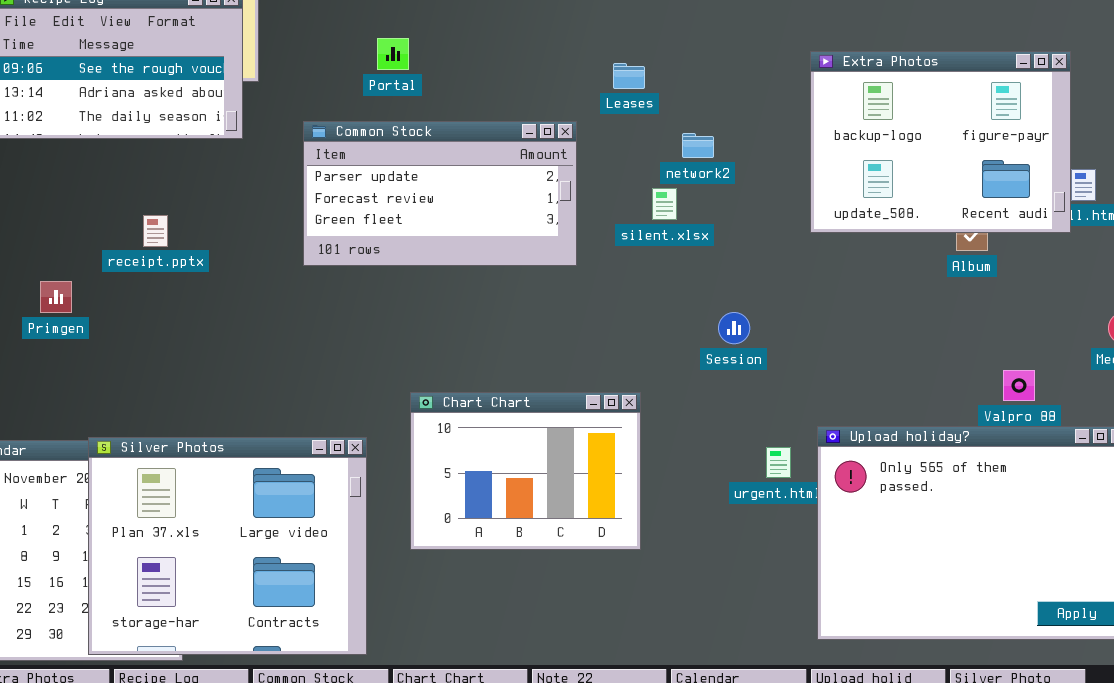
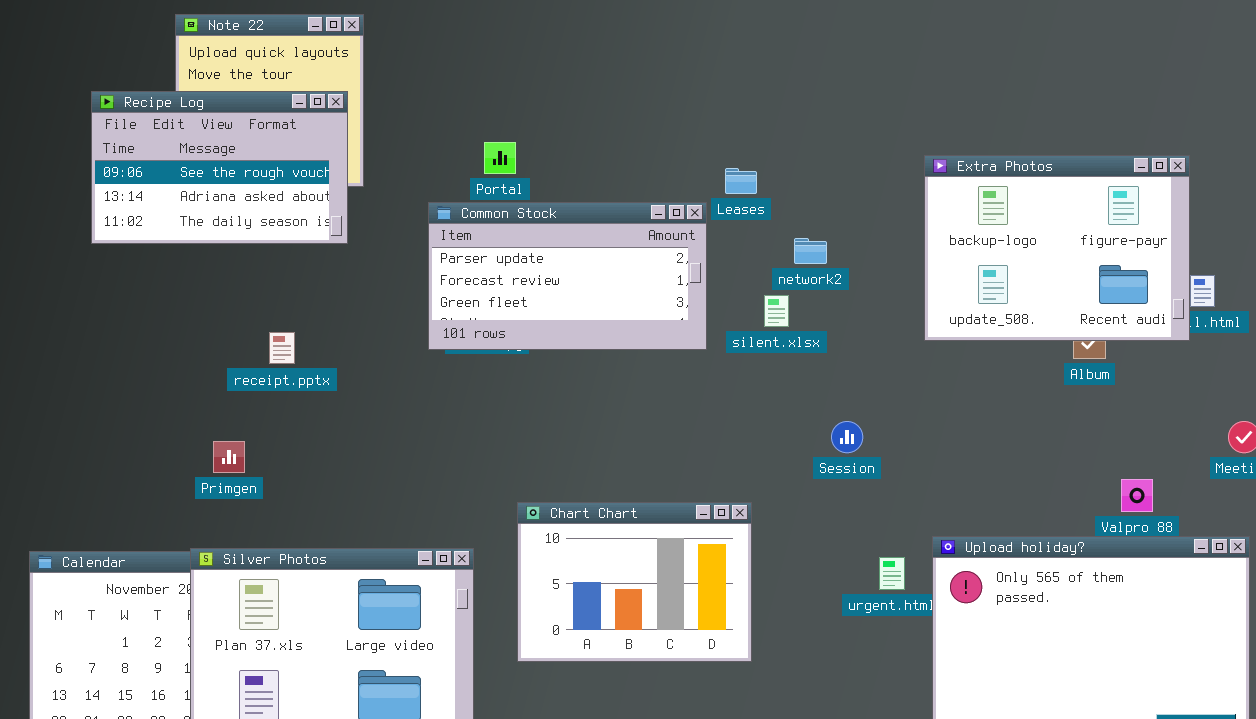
Common Stock: [303,121,577,266] -> [428,202,707,350], moved
receipt.pptx: [143,215,168,247] -> [269,332,295,364], moved
Primgen: [40,281,72,313] -> [213,441,245,473], moved

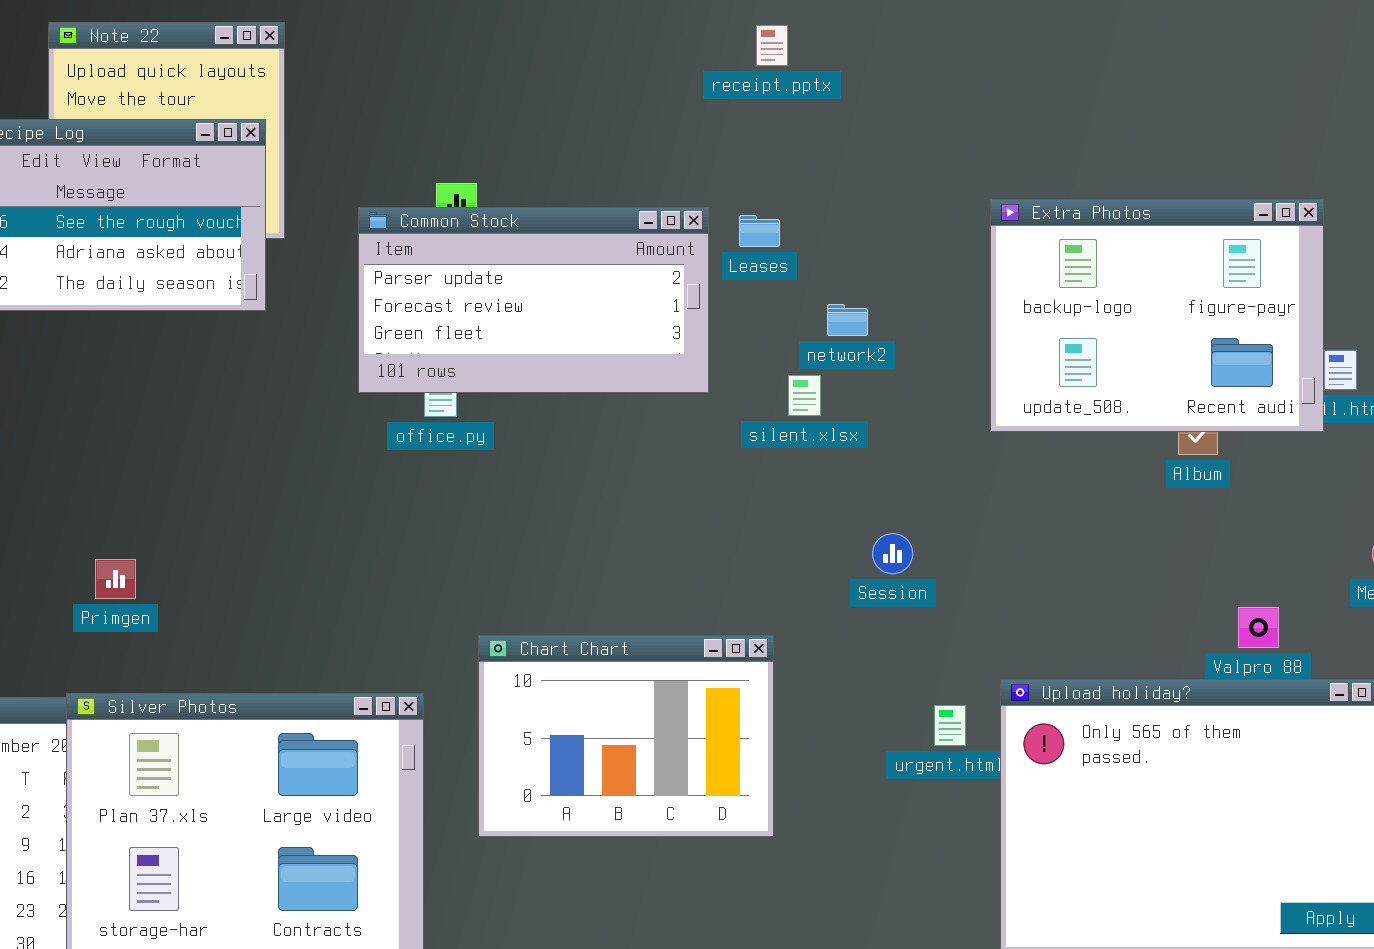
Common Stock: [428,202,707,350] -> [358,207,709,393], moved
receipt.pptx: [269,332,295,364] -> [756,25,788,66], moved

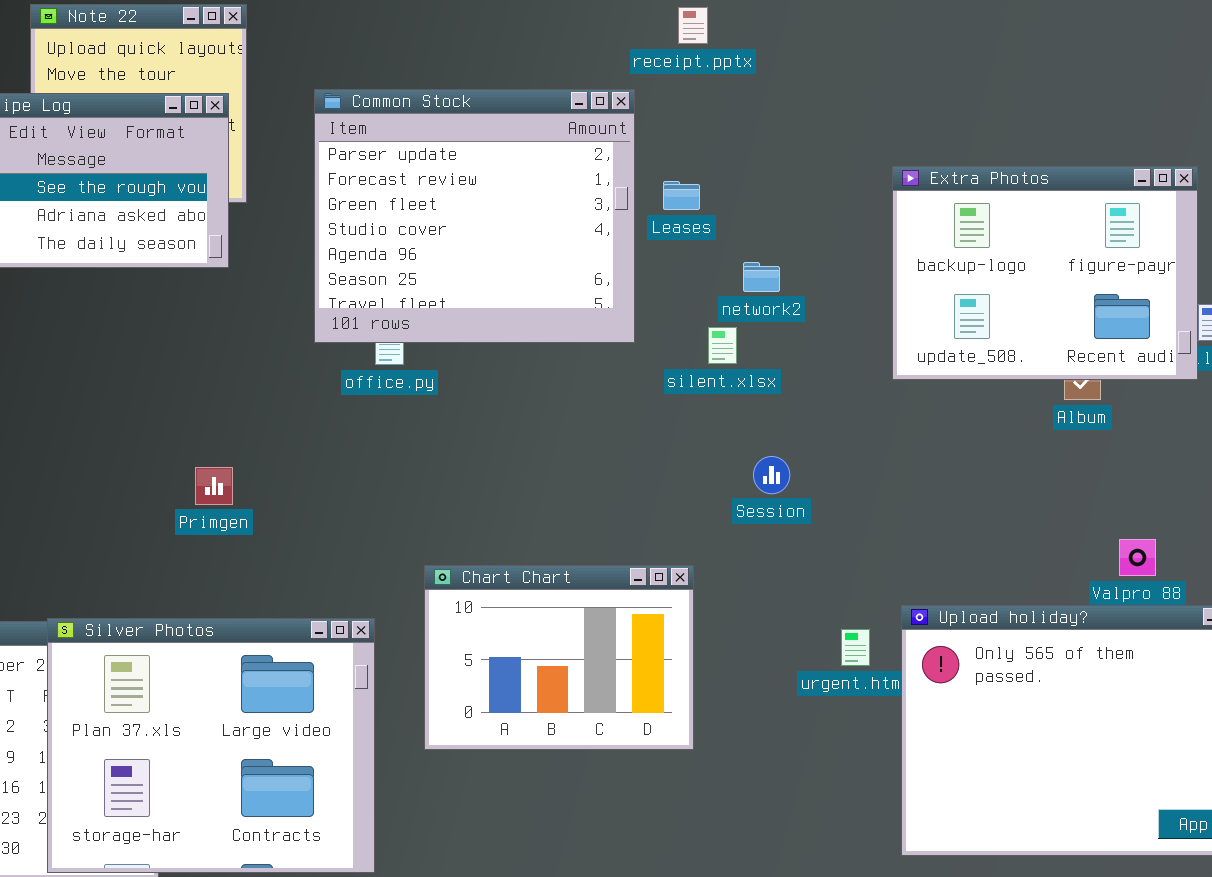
Common Stock: [358,207,709,393] -> [314,89,635,343], resized
Session: [872,533,913,574] -> [753,456,790,494], moved
Primgen: [95,559,136,599] -> [195,467,233,505], moved

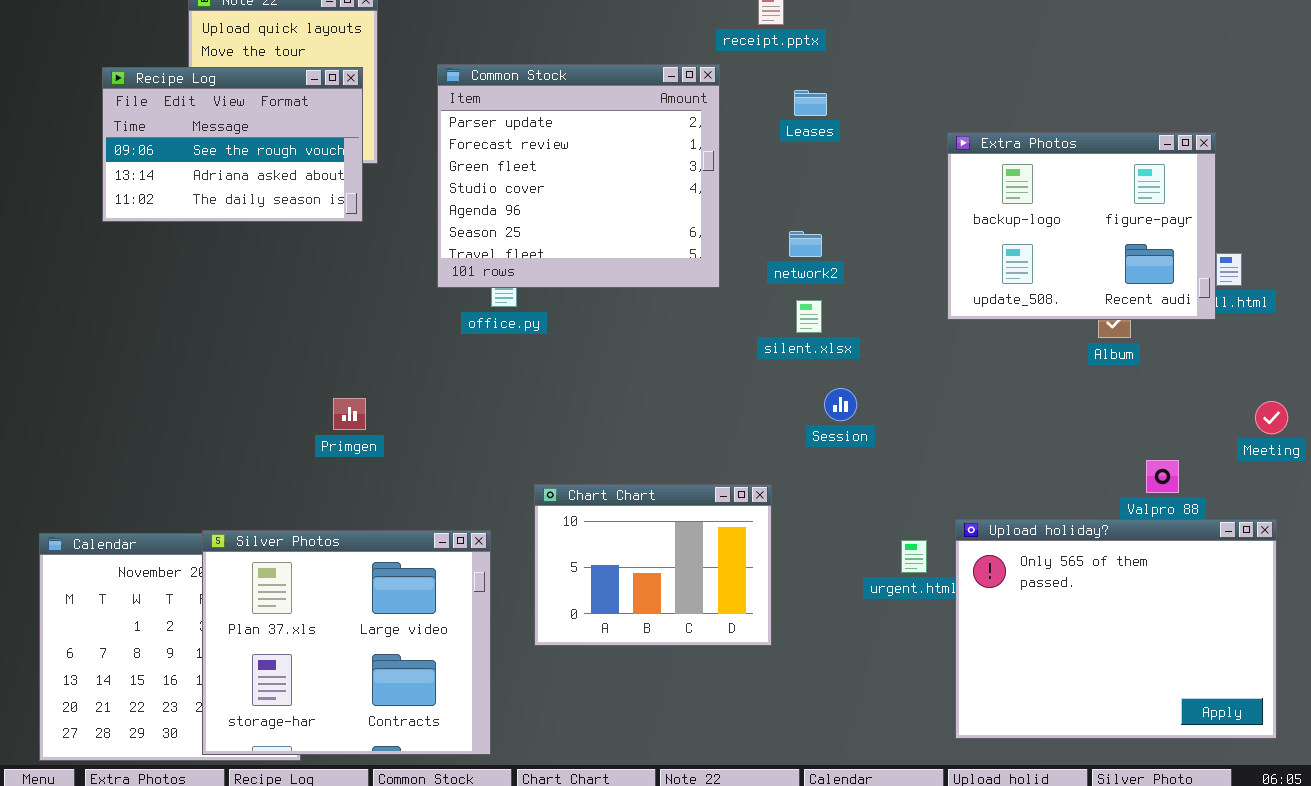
Leases: [663,181,700,210] -> [794,90,827,116], moved
network2: [743,262,780,292] -> [789,231,822,257], moved
silent.xlsx: [708,327,737,364] -> [796,300,822,333], moved

